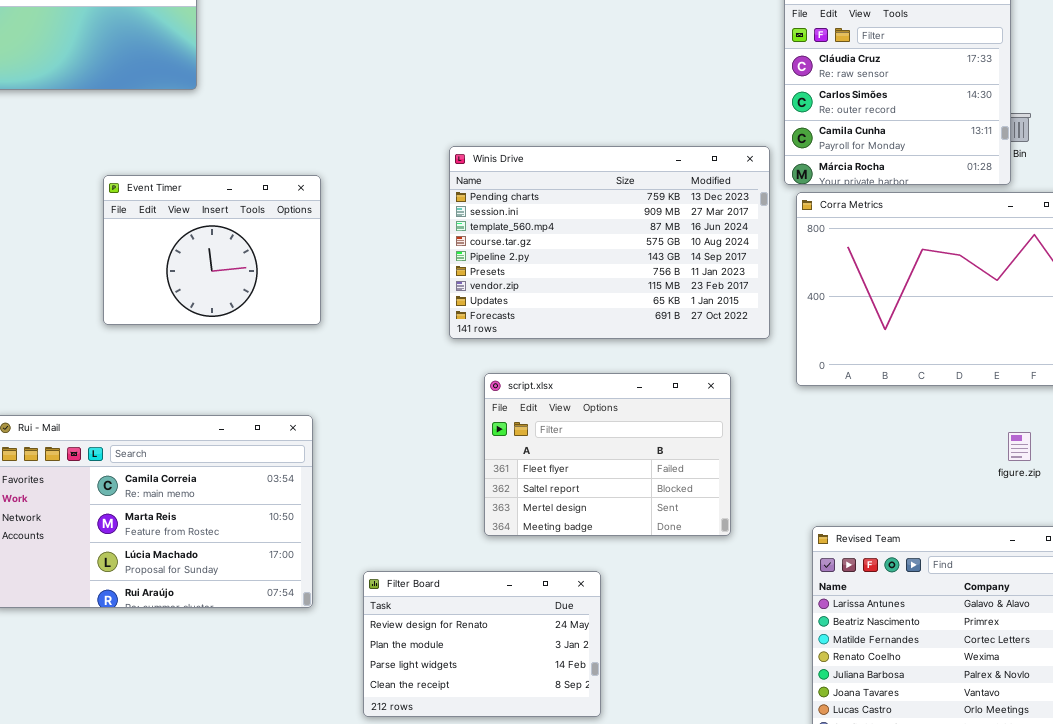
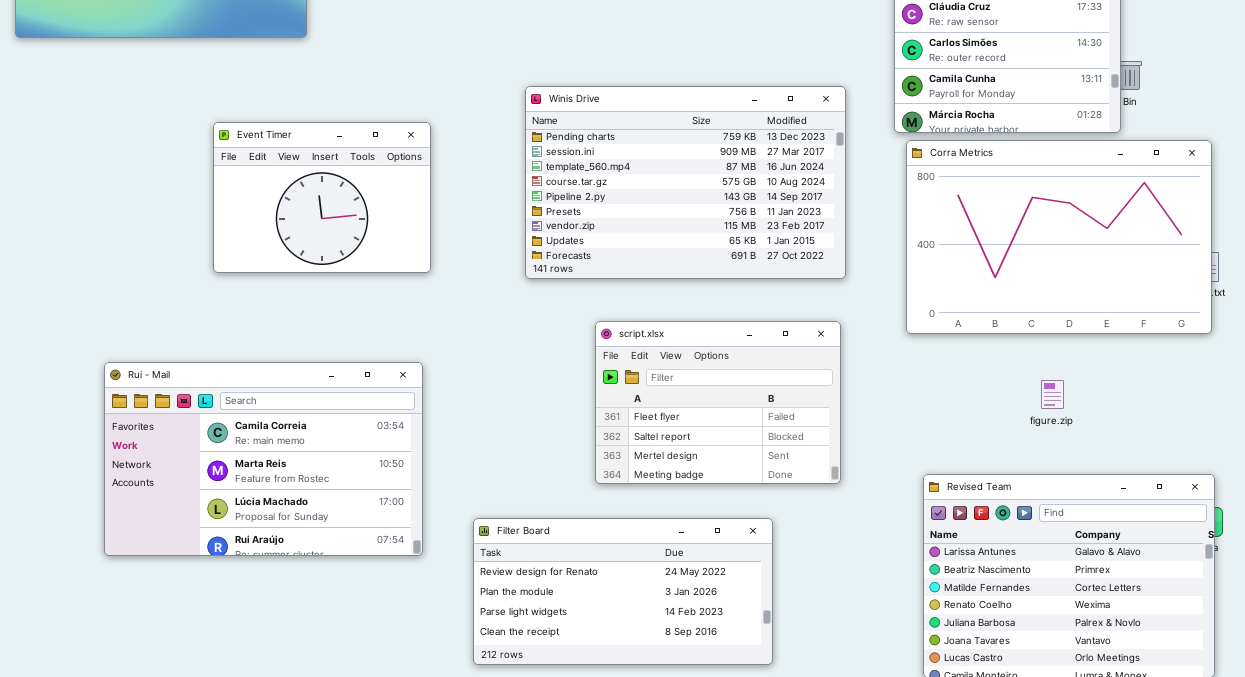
Winis Drive: [449,146,770,339] -> [525,86,846,279], moved
figure.zip: [1008,432,1031,461] -> [1041,380,1064,409], moved
Filter Board: [363,571,601,717] -> [473,518,773,665], resized

